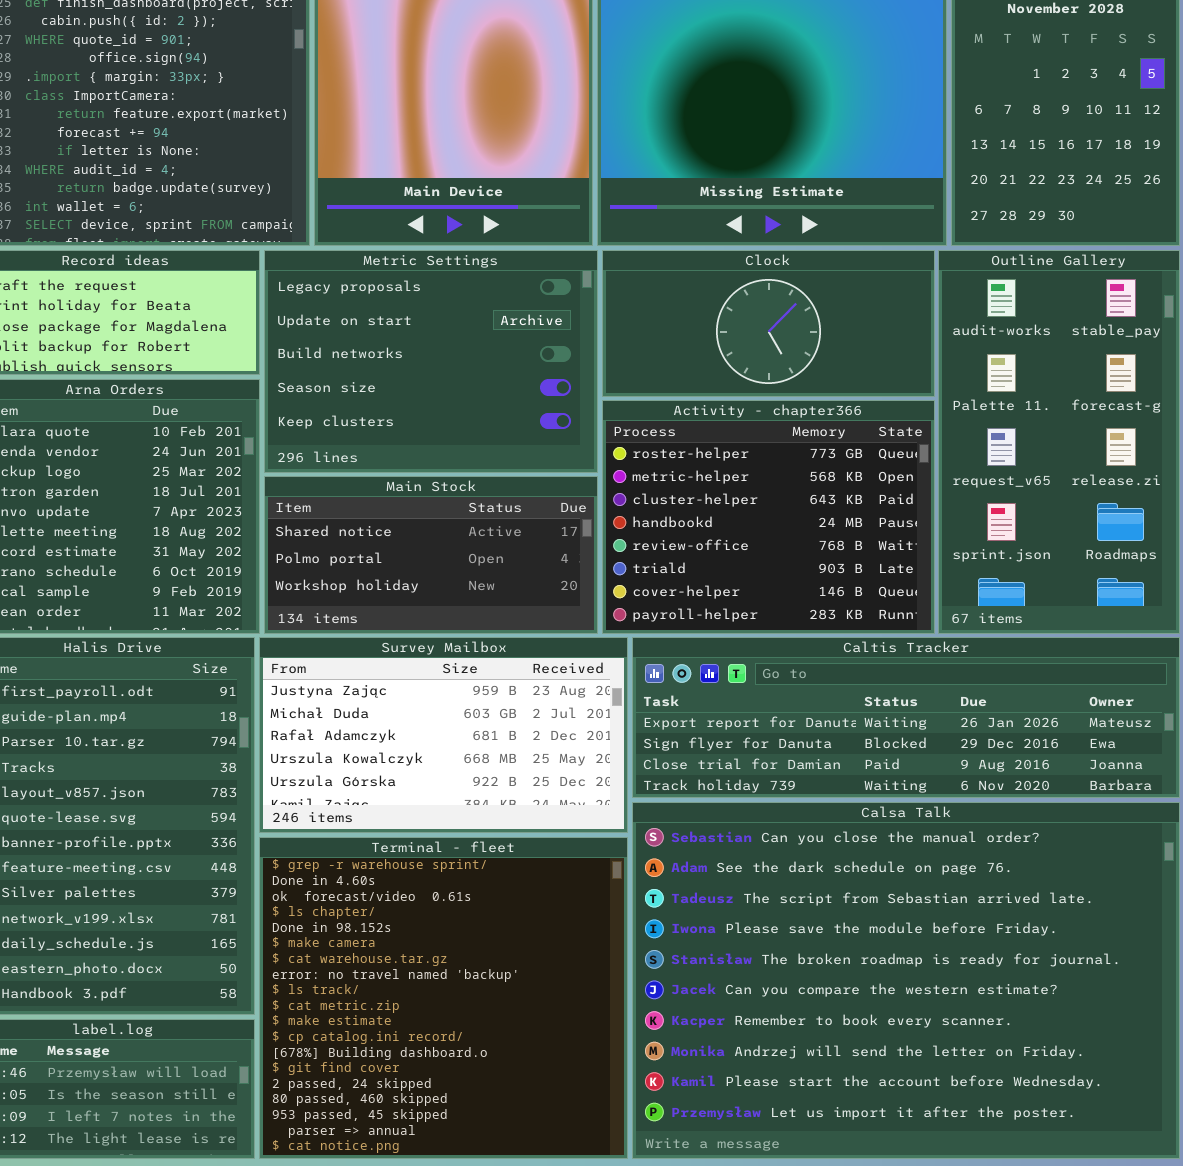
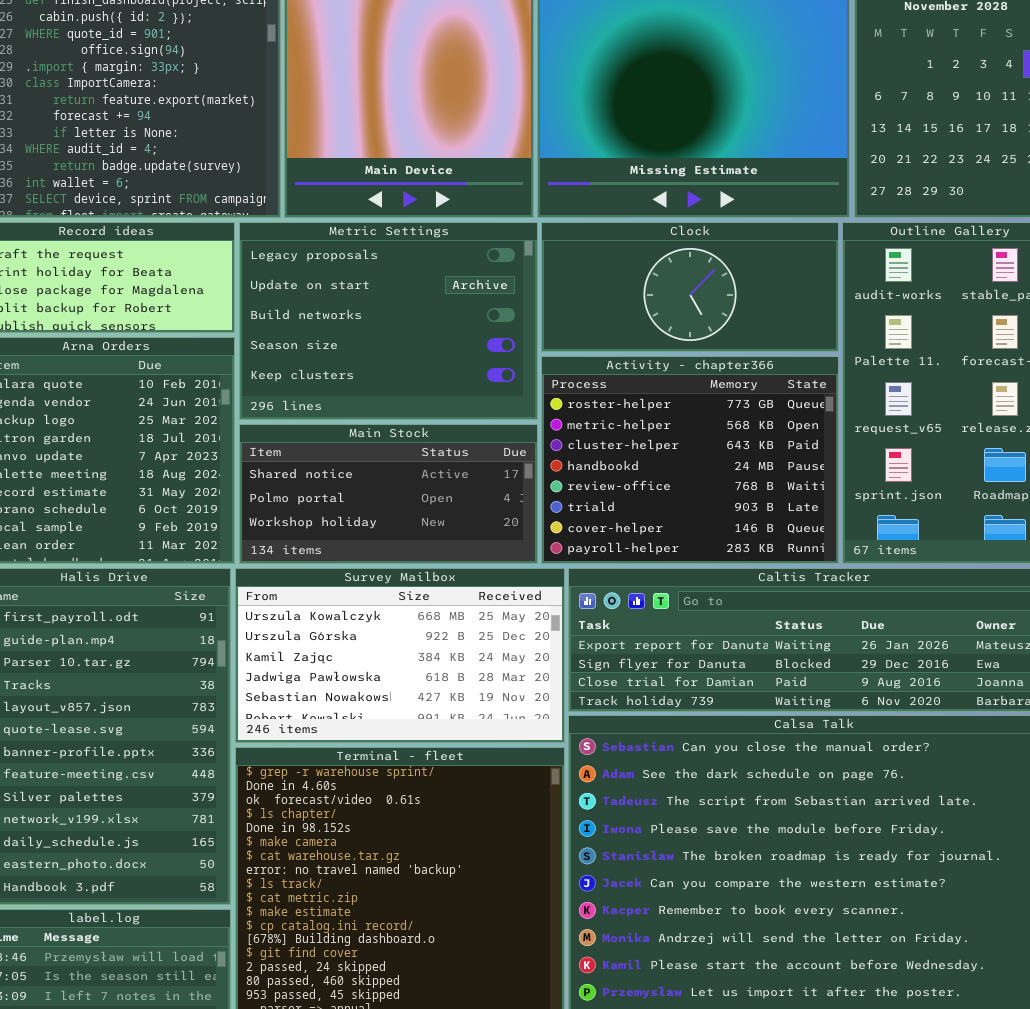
Survey Mailbox: [259,637,628,833] -> [235,568,565,743], scrolled down 3 rows

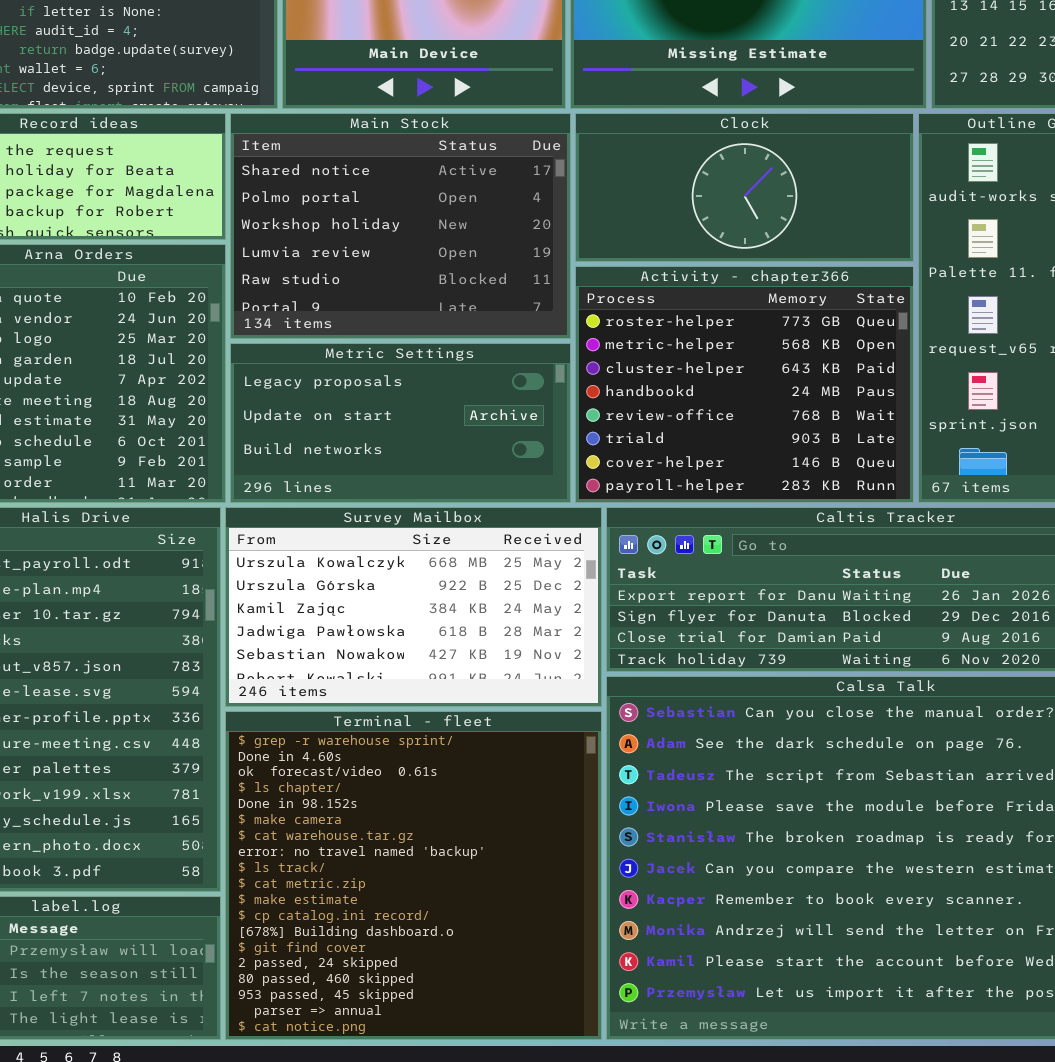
Metric Settings: [239,222,538,420] -> [230,343,571,503], moved, resized
Main Stock: [239,424,538,564] -> [230,113,571,339], moved, resized

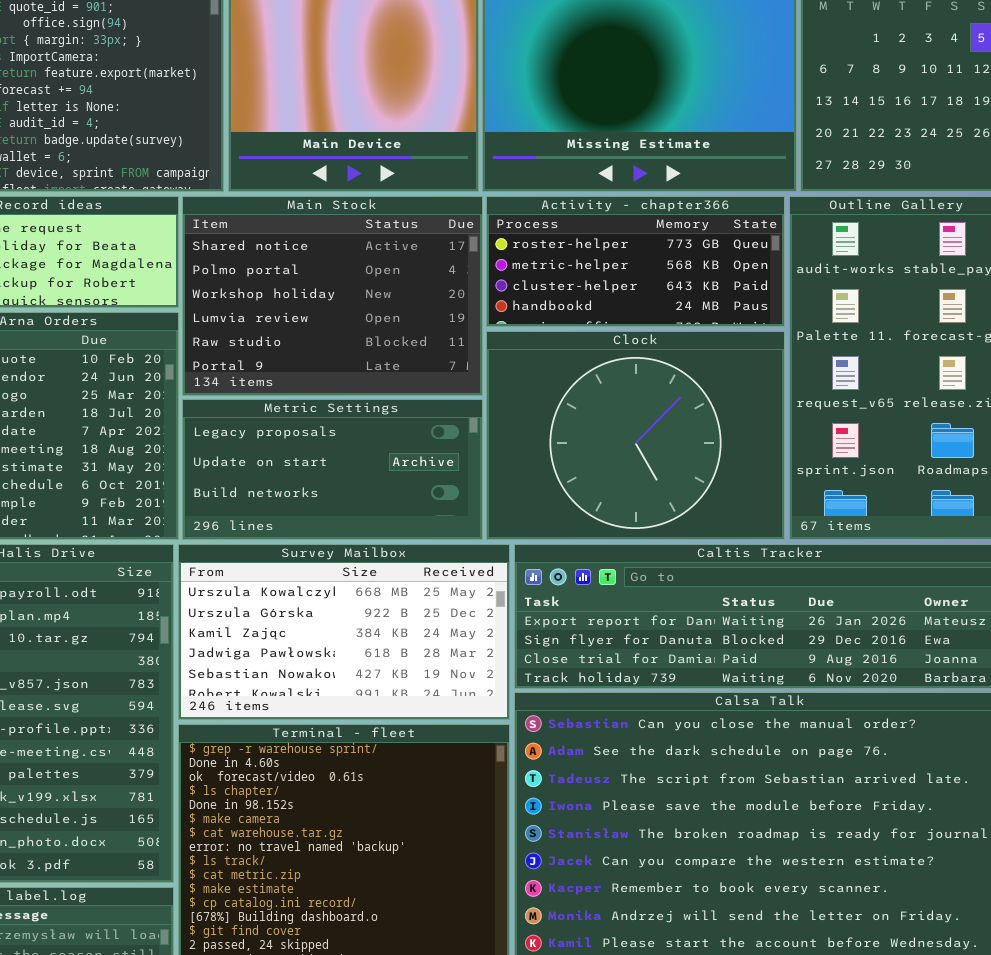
Clock: [575,113,914,262] -> [486,331,785,540], moved, resized
Activity - chapter366: [575,266,914,503] -> [486,196,785,327], moved, resized

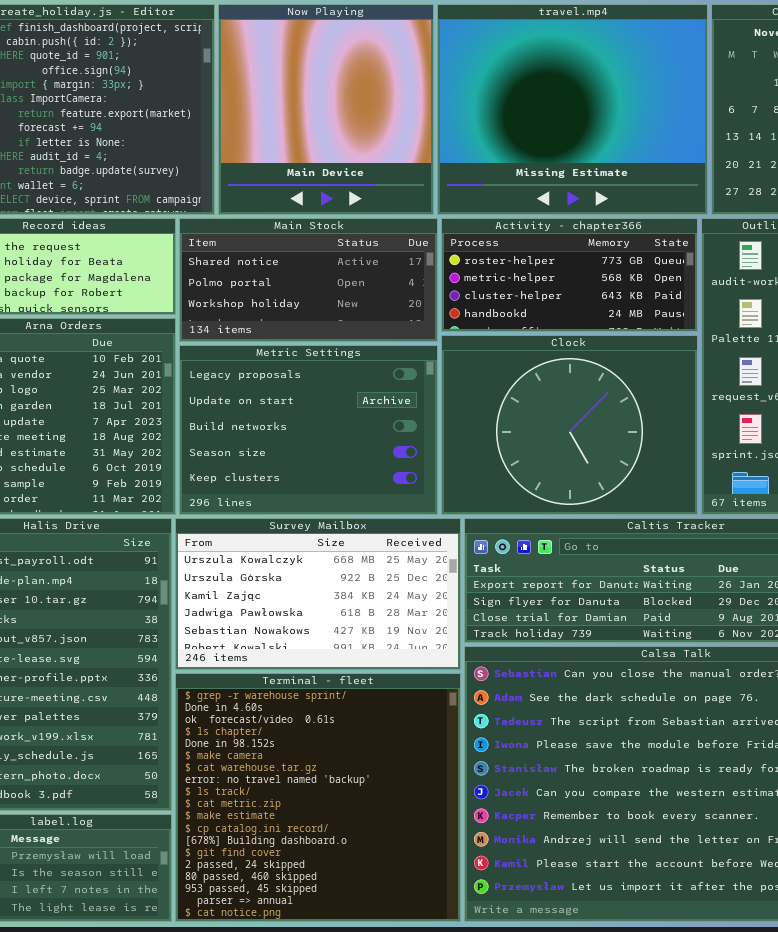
Main Stock: [182,196,483,396] -> [179,218,438,342], resized
Metric Settings: [182,399,483,540] -> [179,345,438,515], resized

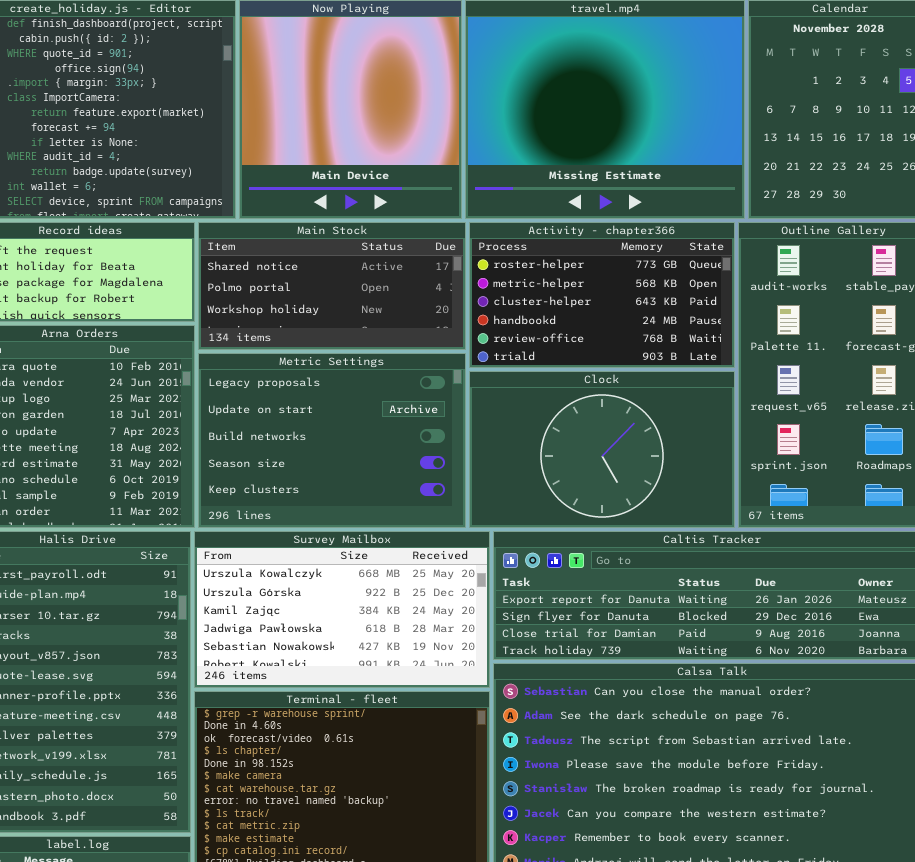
Activity - chapter366: [441,218,698,332] -> [469,222,735,368], resized
Clock: [441,335,698,515] -> [469,371,735,528], resized

